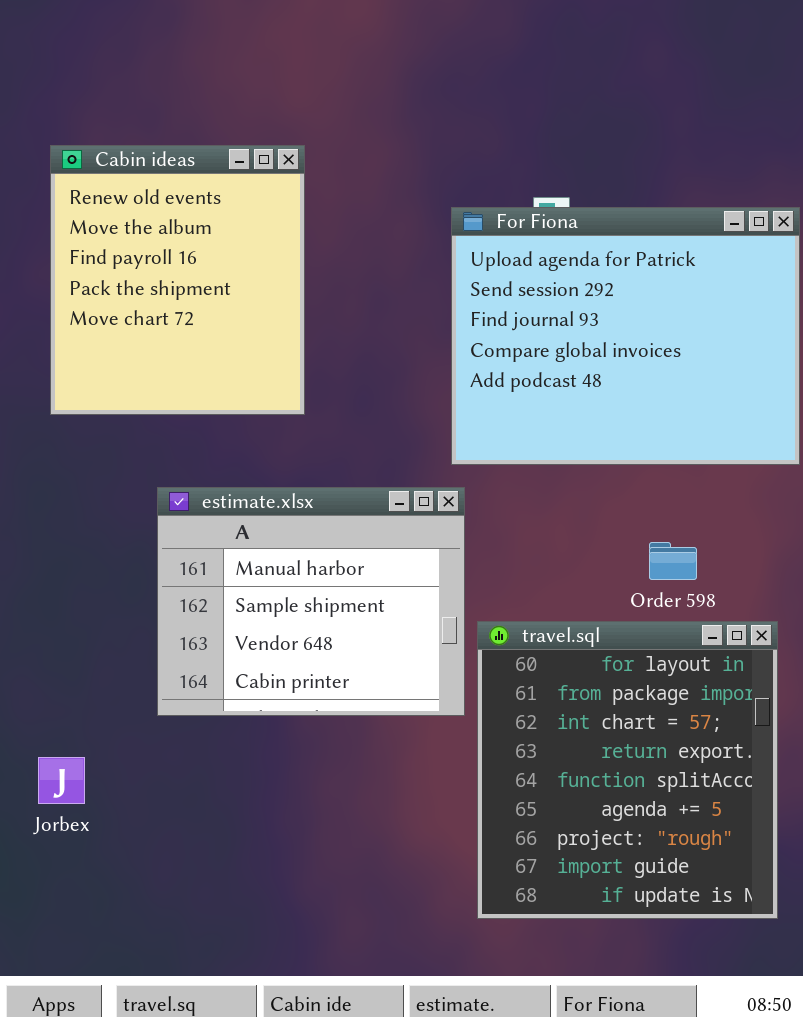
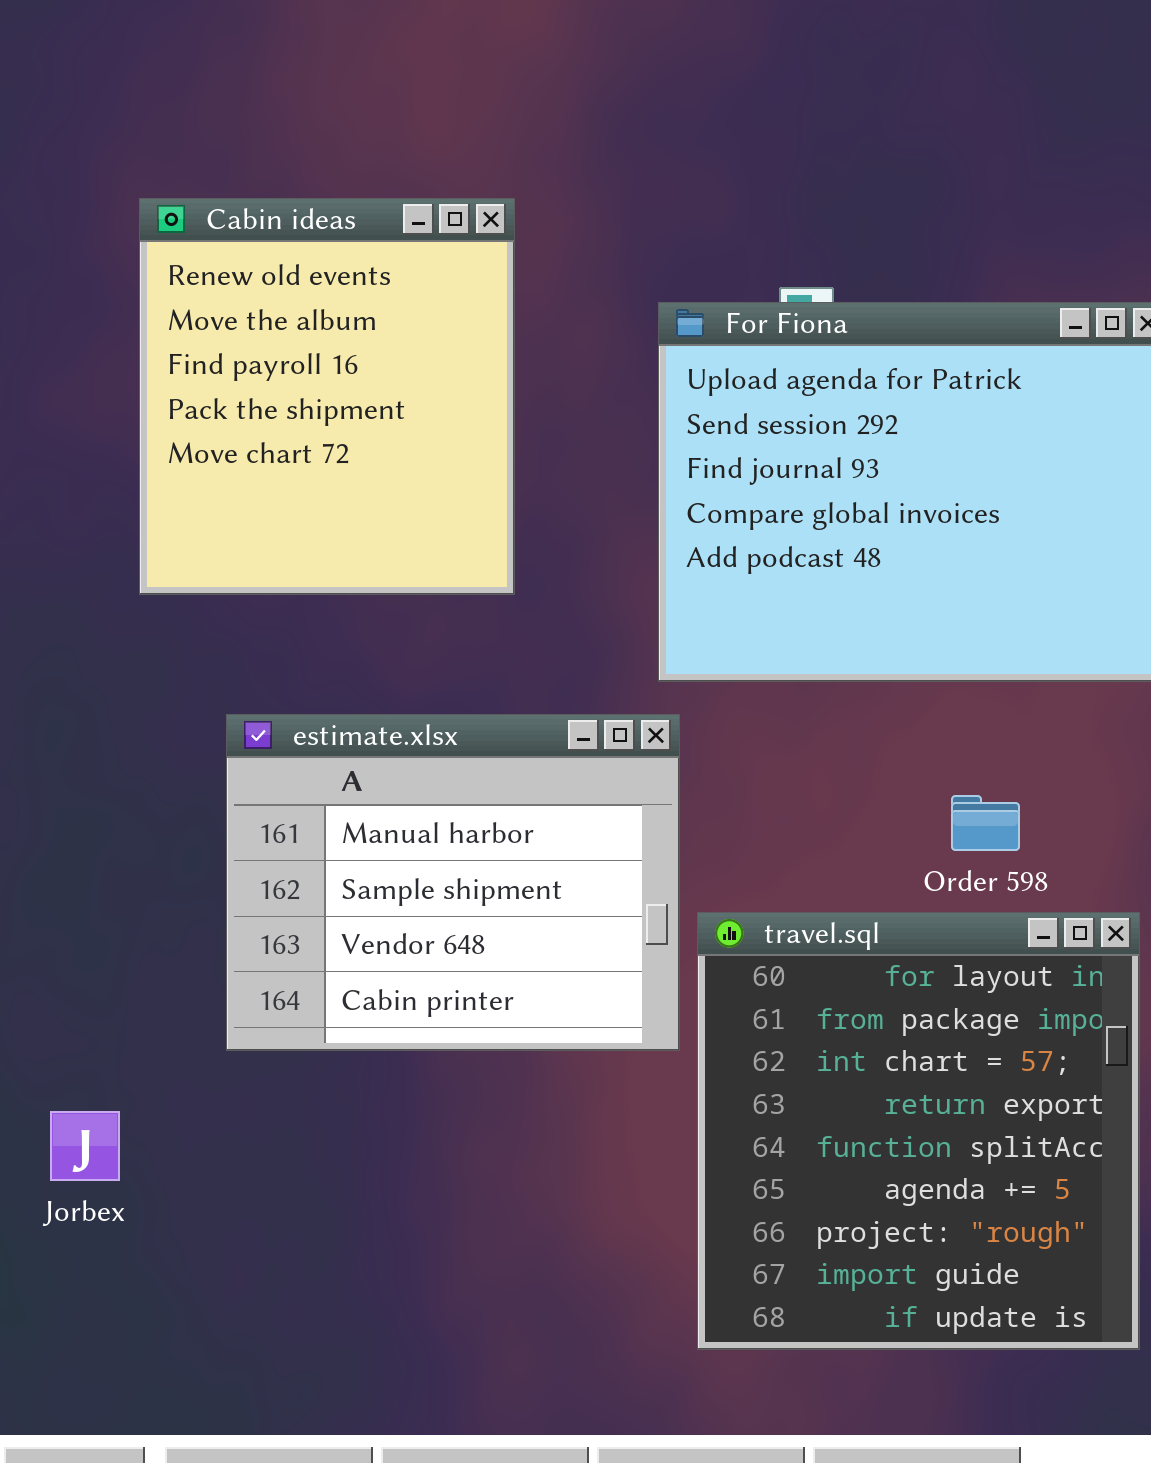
Cabin ideas: [50,145,305,415] -> [139,198,515,595], moved

